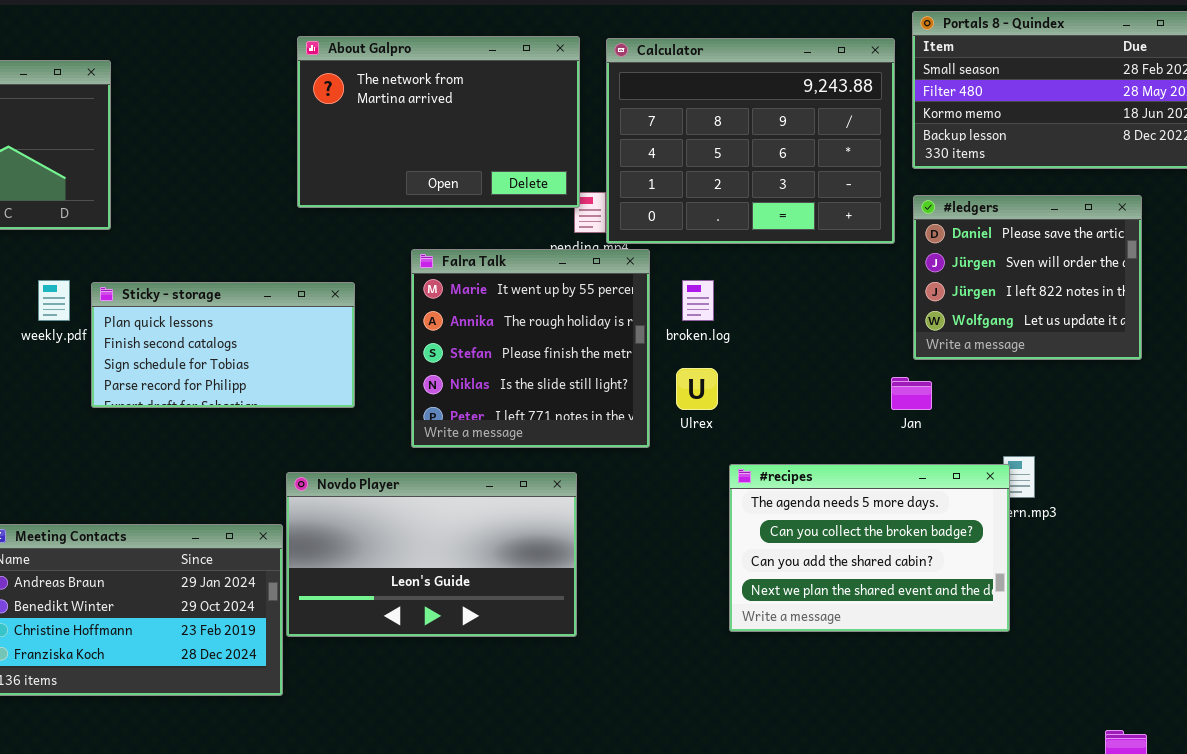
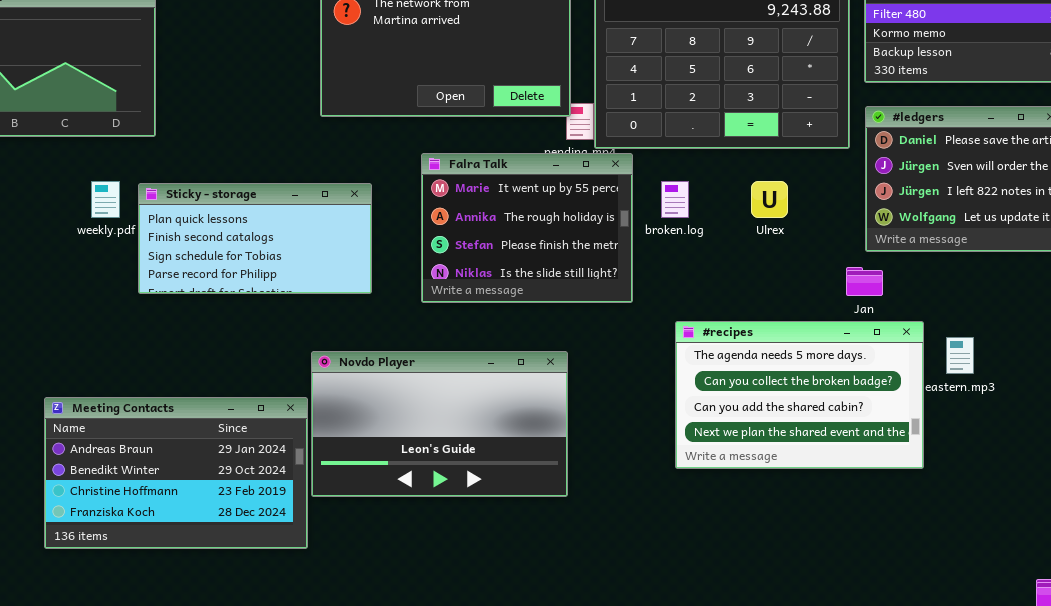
Falra Talk: [411,249,650,448] -> [421,153,633,303], resized
Ulrex: [676,368,718,410] -> [751,181,788,218], moved
#recipes: [729,464,1010,632] -> [675,321,924,469], moved

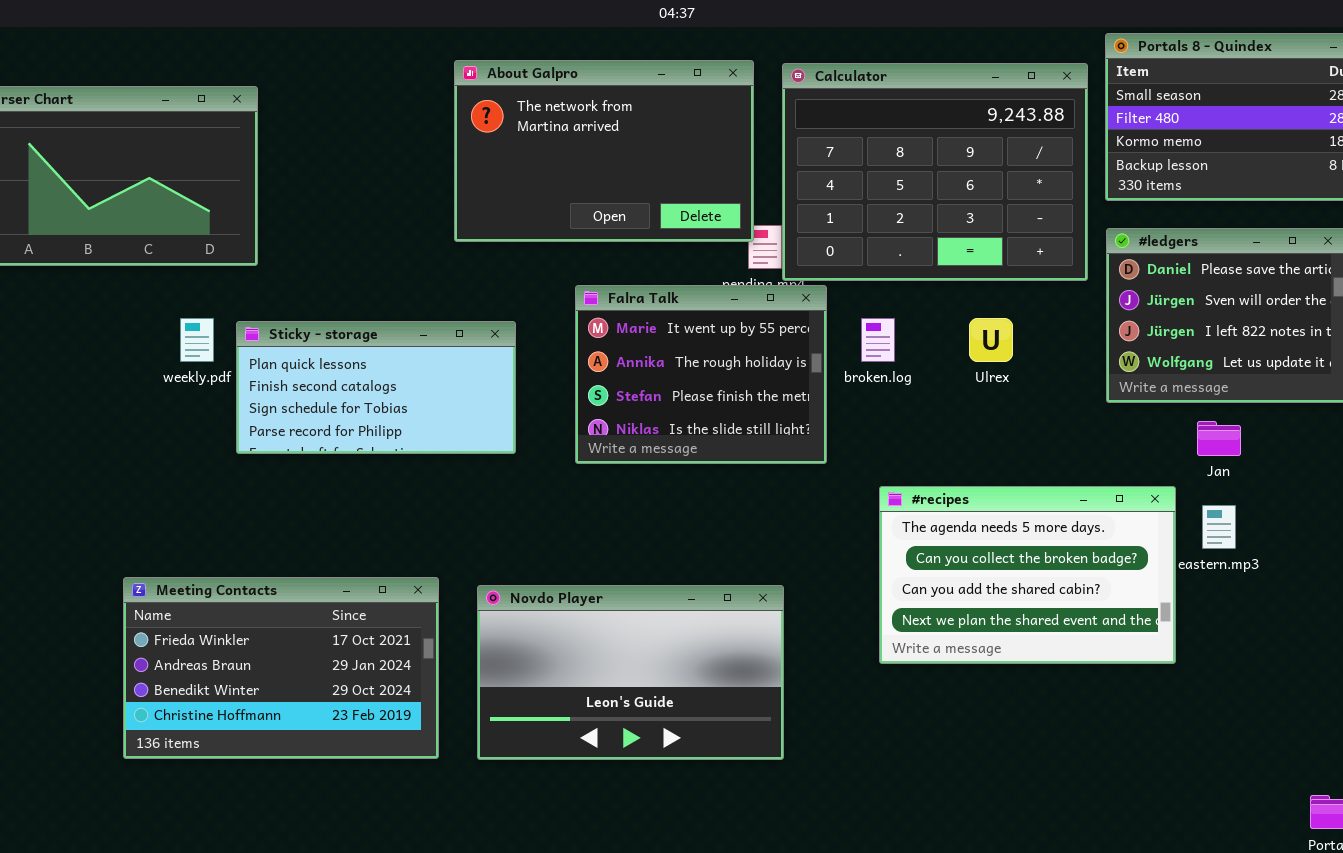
Jan: [846,267,883,296] -> [1197,421,1241,456], moved
Novdo Player: [311,351,568,497] -> [477,585,784,760], moved
Meeting Contacts: [44,397,308,549] -> [123,577,439,759], scrolled up 1 row

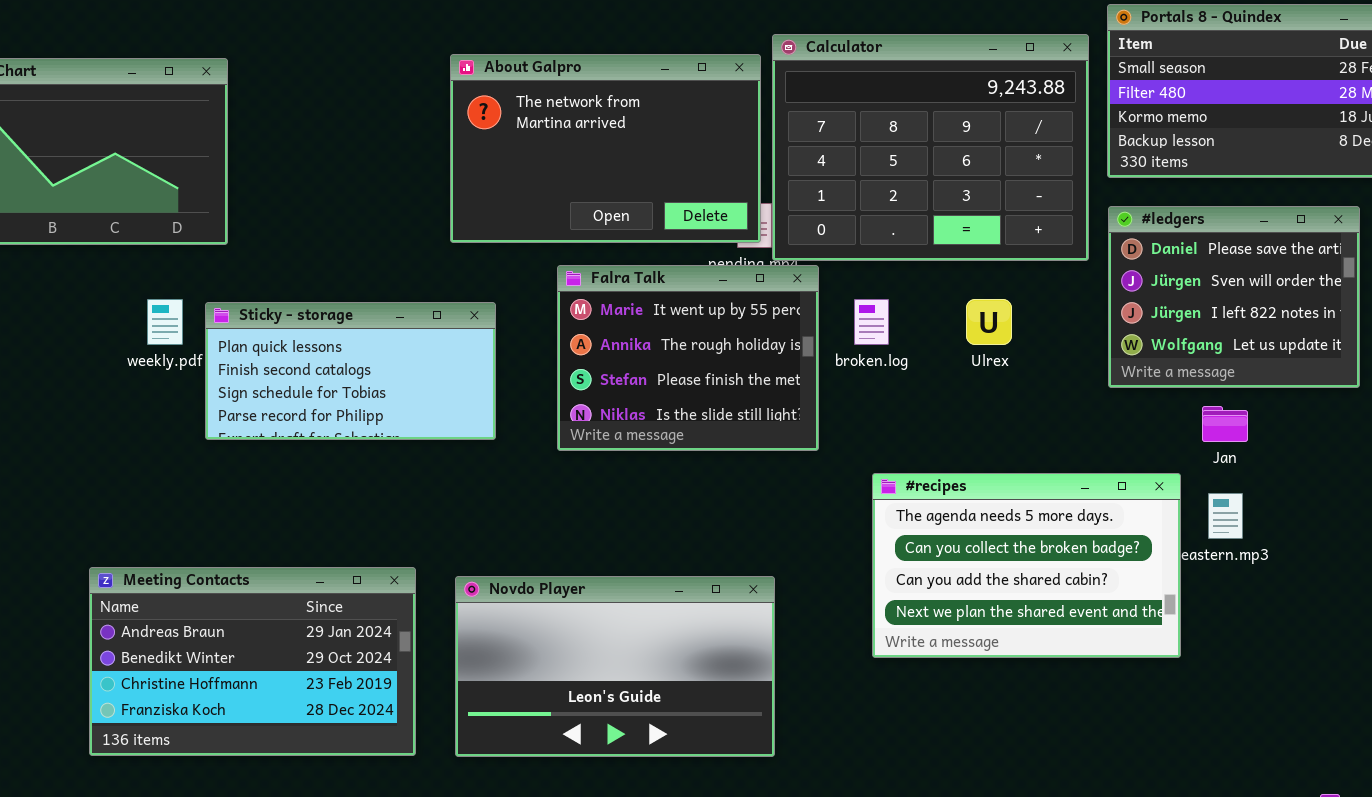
About Galpro: [454,60,754,242] -> [450,54,761,243], moved
Meeting Contacts: [123,577,439,759] -> [89,567,416,756], scrolled down 1 row

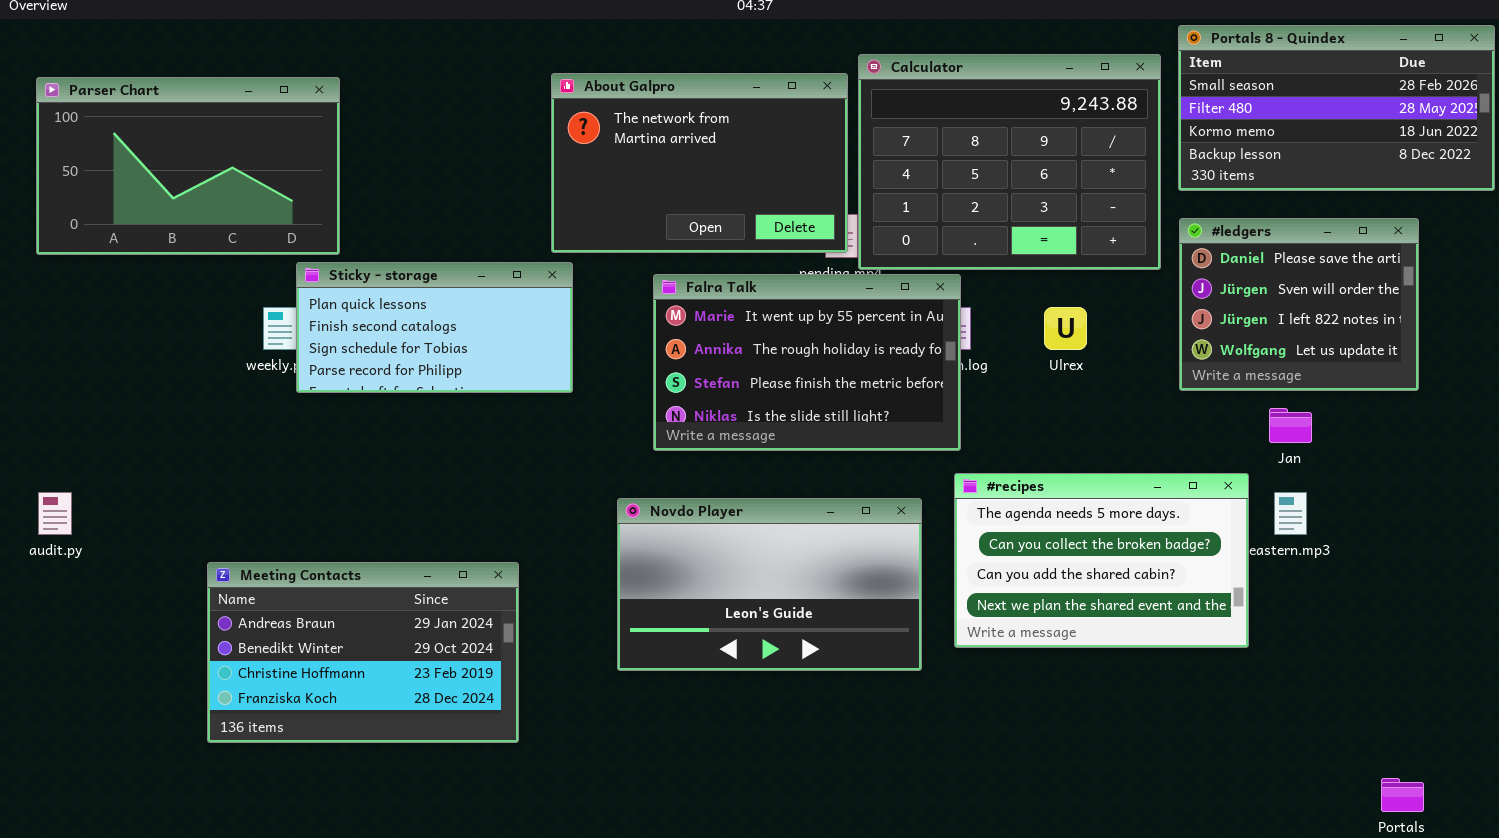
Falra Talk: [557,265,819,451] -> [653,274,961,451], resized
Sticky - storage: [205,302,496,440] -> [296,262,573,393], moved
Novdo Player: [455,576,775,757] -> [617,498,922,671], moved

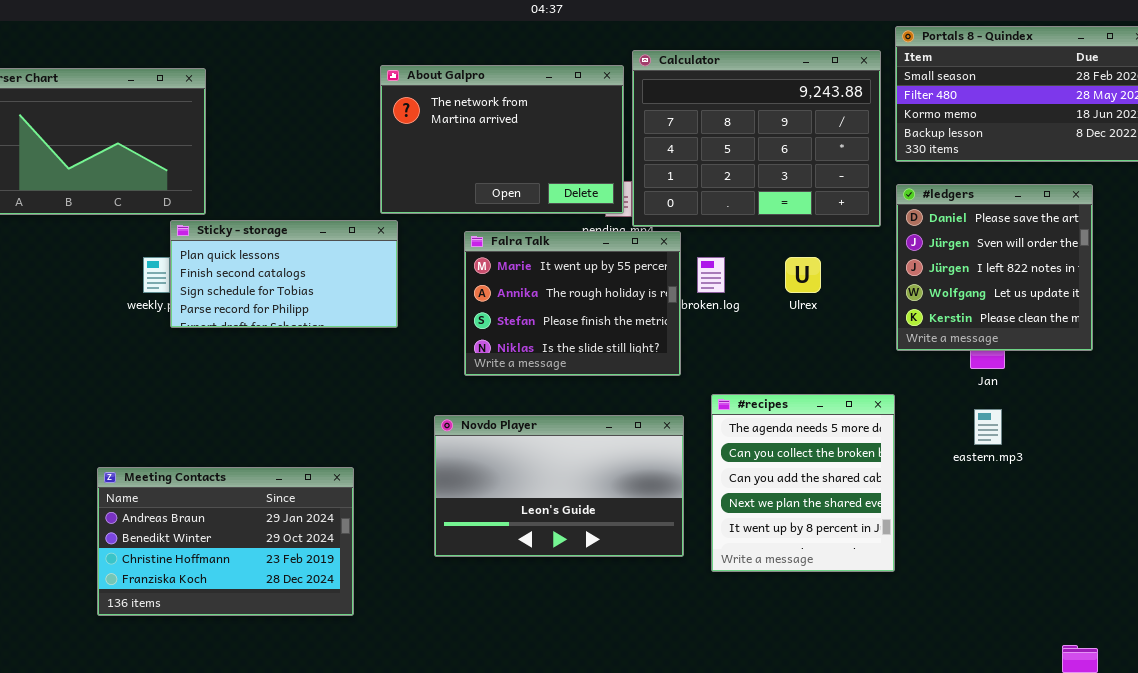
#ledgers: [1179,218,1419,391] -> [896,184,1093,351], resized
Falra Talk: [653,274,961,451] -> [464,231,681,376], resized
#recipes: [954,473,1249,648] -> [711,394,895,572], resized

